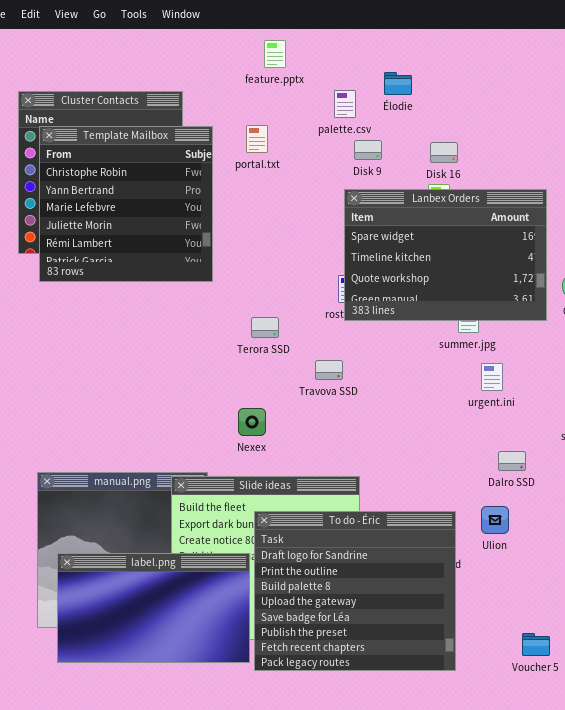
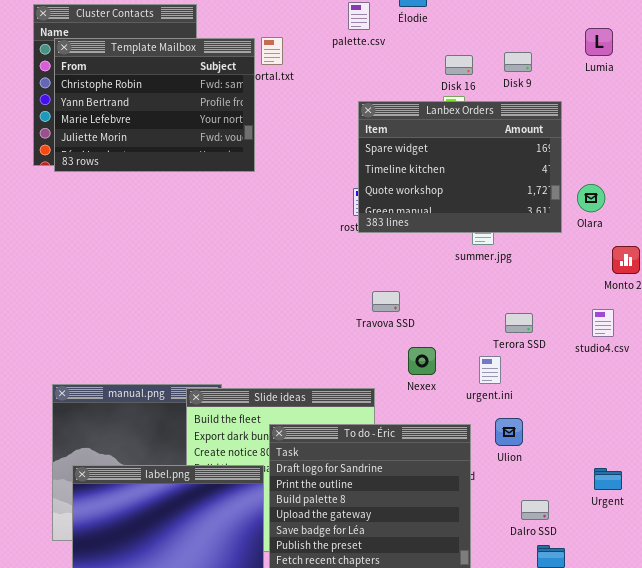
Template Mailbox: [39,126,213,282] -> [54,38,255,172], resized
Disk 9: [354,140,382,160] -> [504,52,532,72], moved
Terora SSD: [251,317,279,338] -> [505,313,533,333], moved
Travova SSD: [315,360,343,380] -> [372,291,400,312], moved
urgent.ini: [481,363,503,391] -> [479,356,501,384], moved
Nexex: [238,408,266,436] -> [408,347,436,375], moved
Dalro SSD: [498,451,526,471] -> [521,500,549,520], moved

